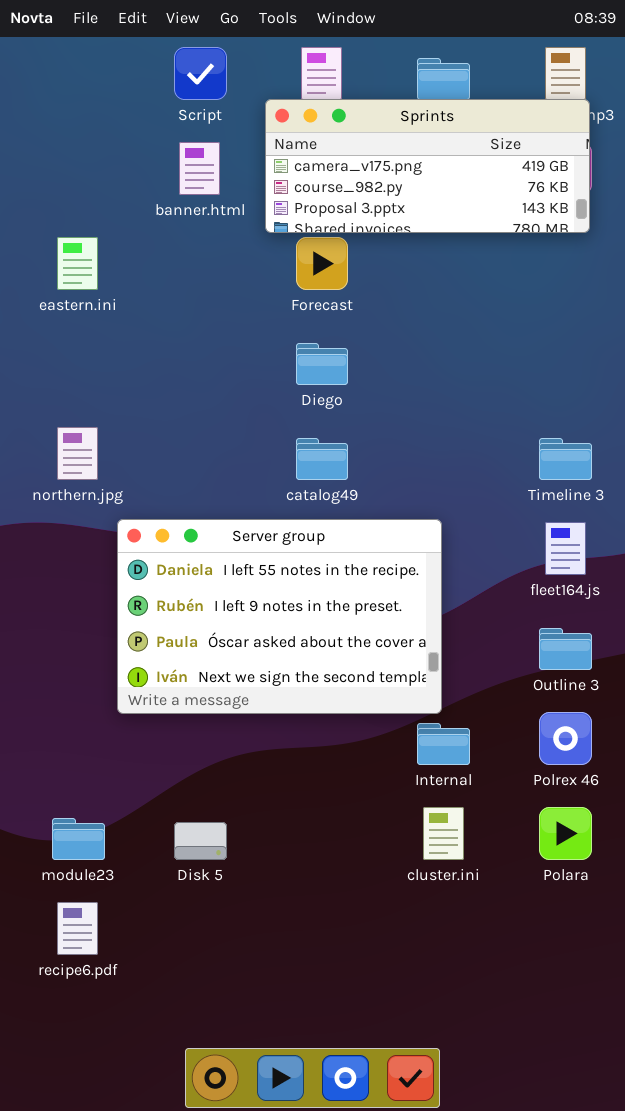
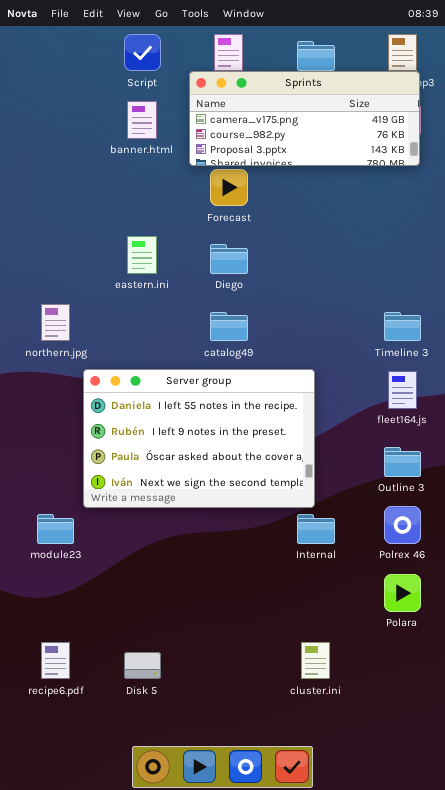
eastern.ini: [57,237,98,290] -> [127,236,157,274], moved
cluster.ini: [423,807,464,860] -> [301,642,330,679], moved
module23: [52,818,105,860] -> [37,514,74,544], moved
Disk 5: [174,822,227,860] -> [124,652,161,679], moved

